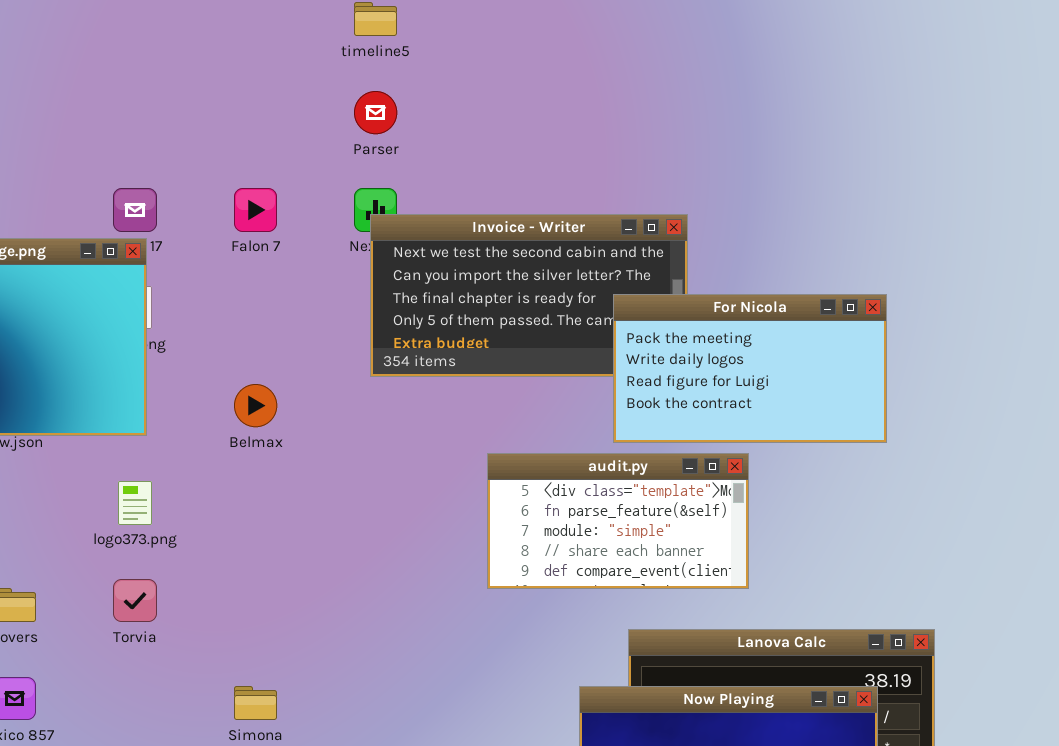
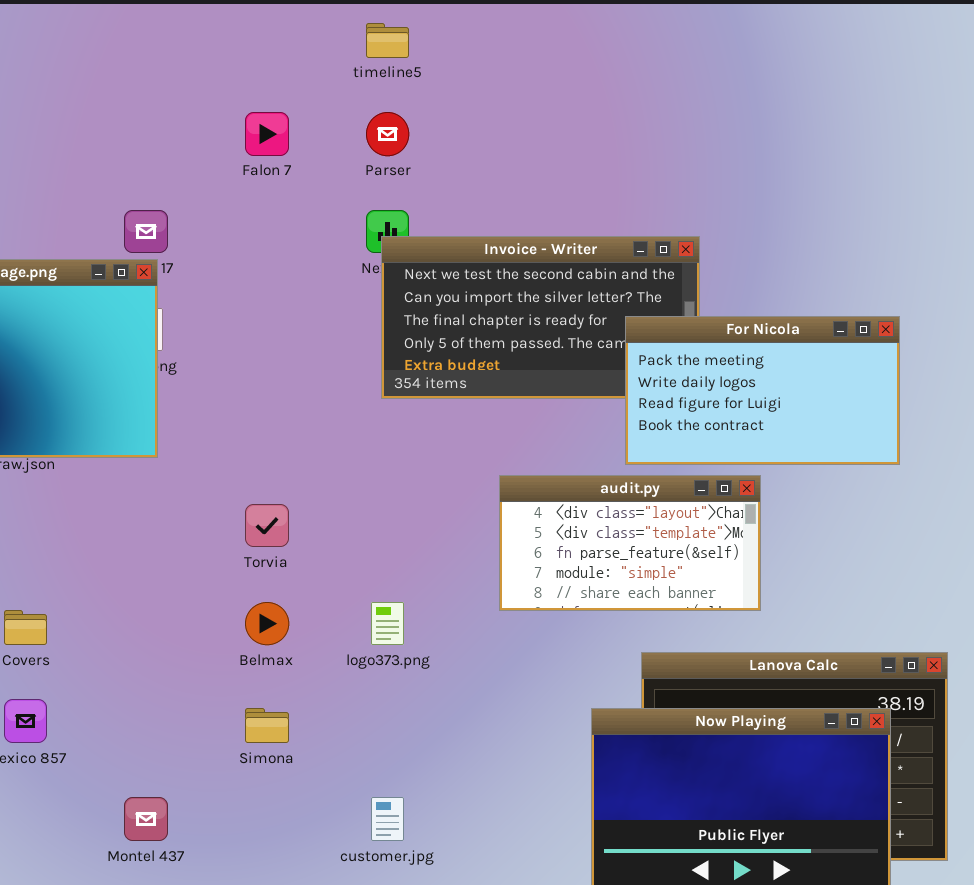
Falon 7: [234,188,277,232] -> [245,112,289,156], moved
Belmax: [234,384,277,427] -> [245,602,289,645], moved
audit.py: [487,453,749,589] -> [499,475,761,611], scrolled up 1 row
logo373.png: [118,481,152,525] -> [371,602,404,645], moved
Torvia: [113,579,157,622] -> [245,504,289,547], moved

